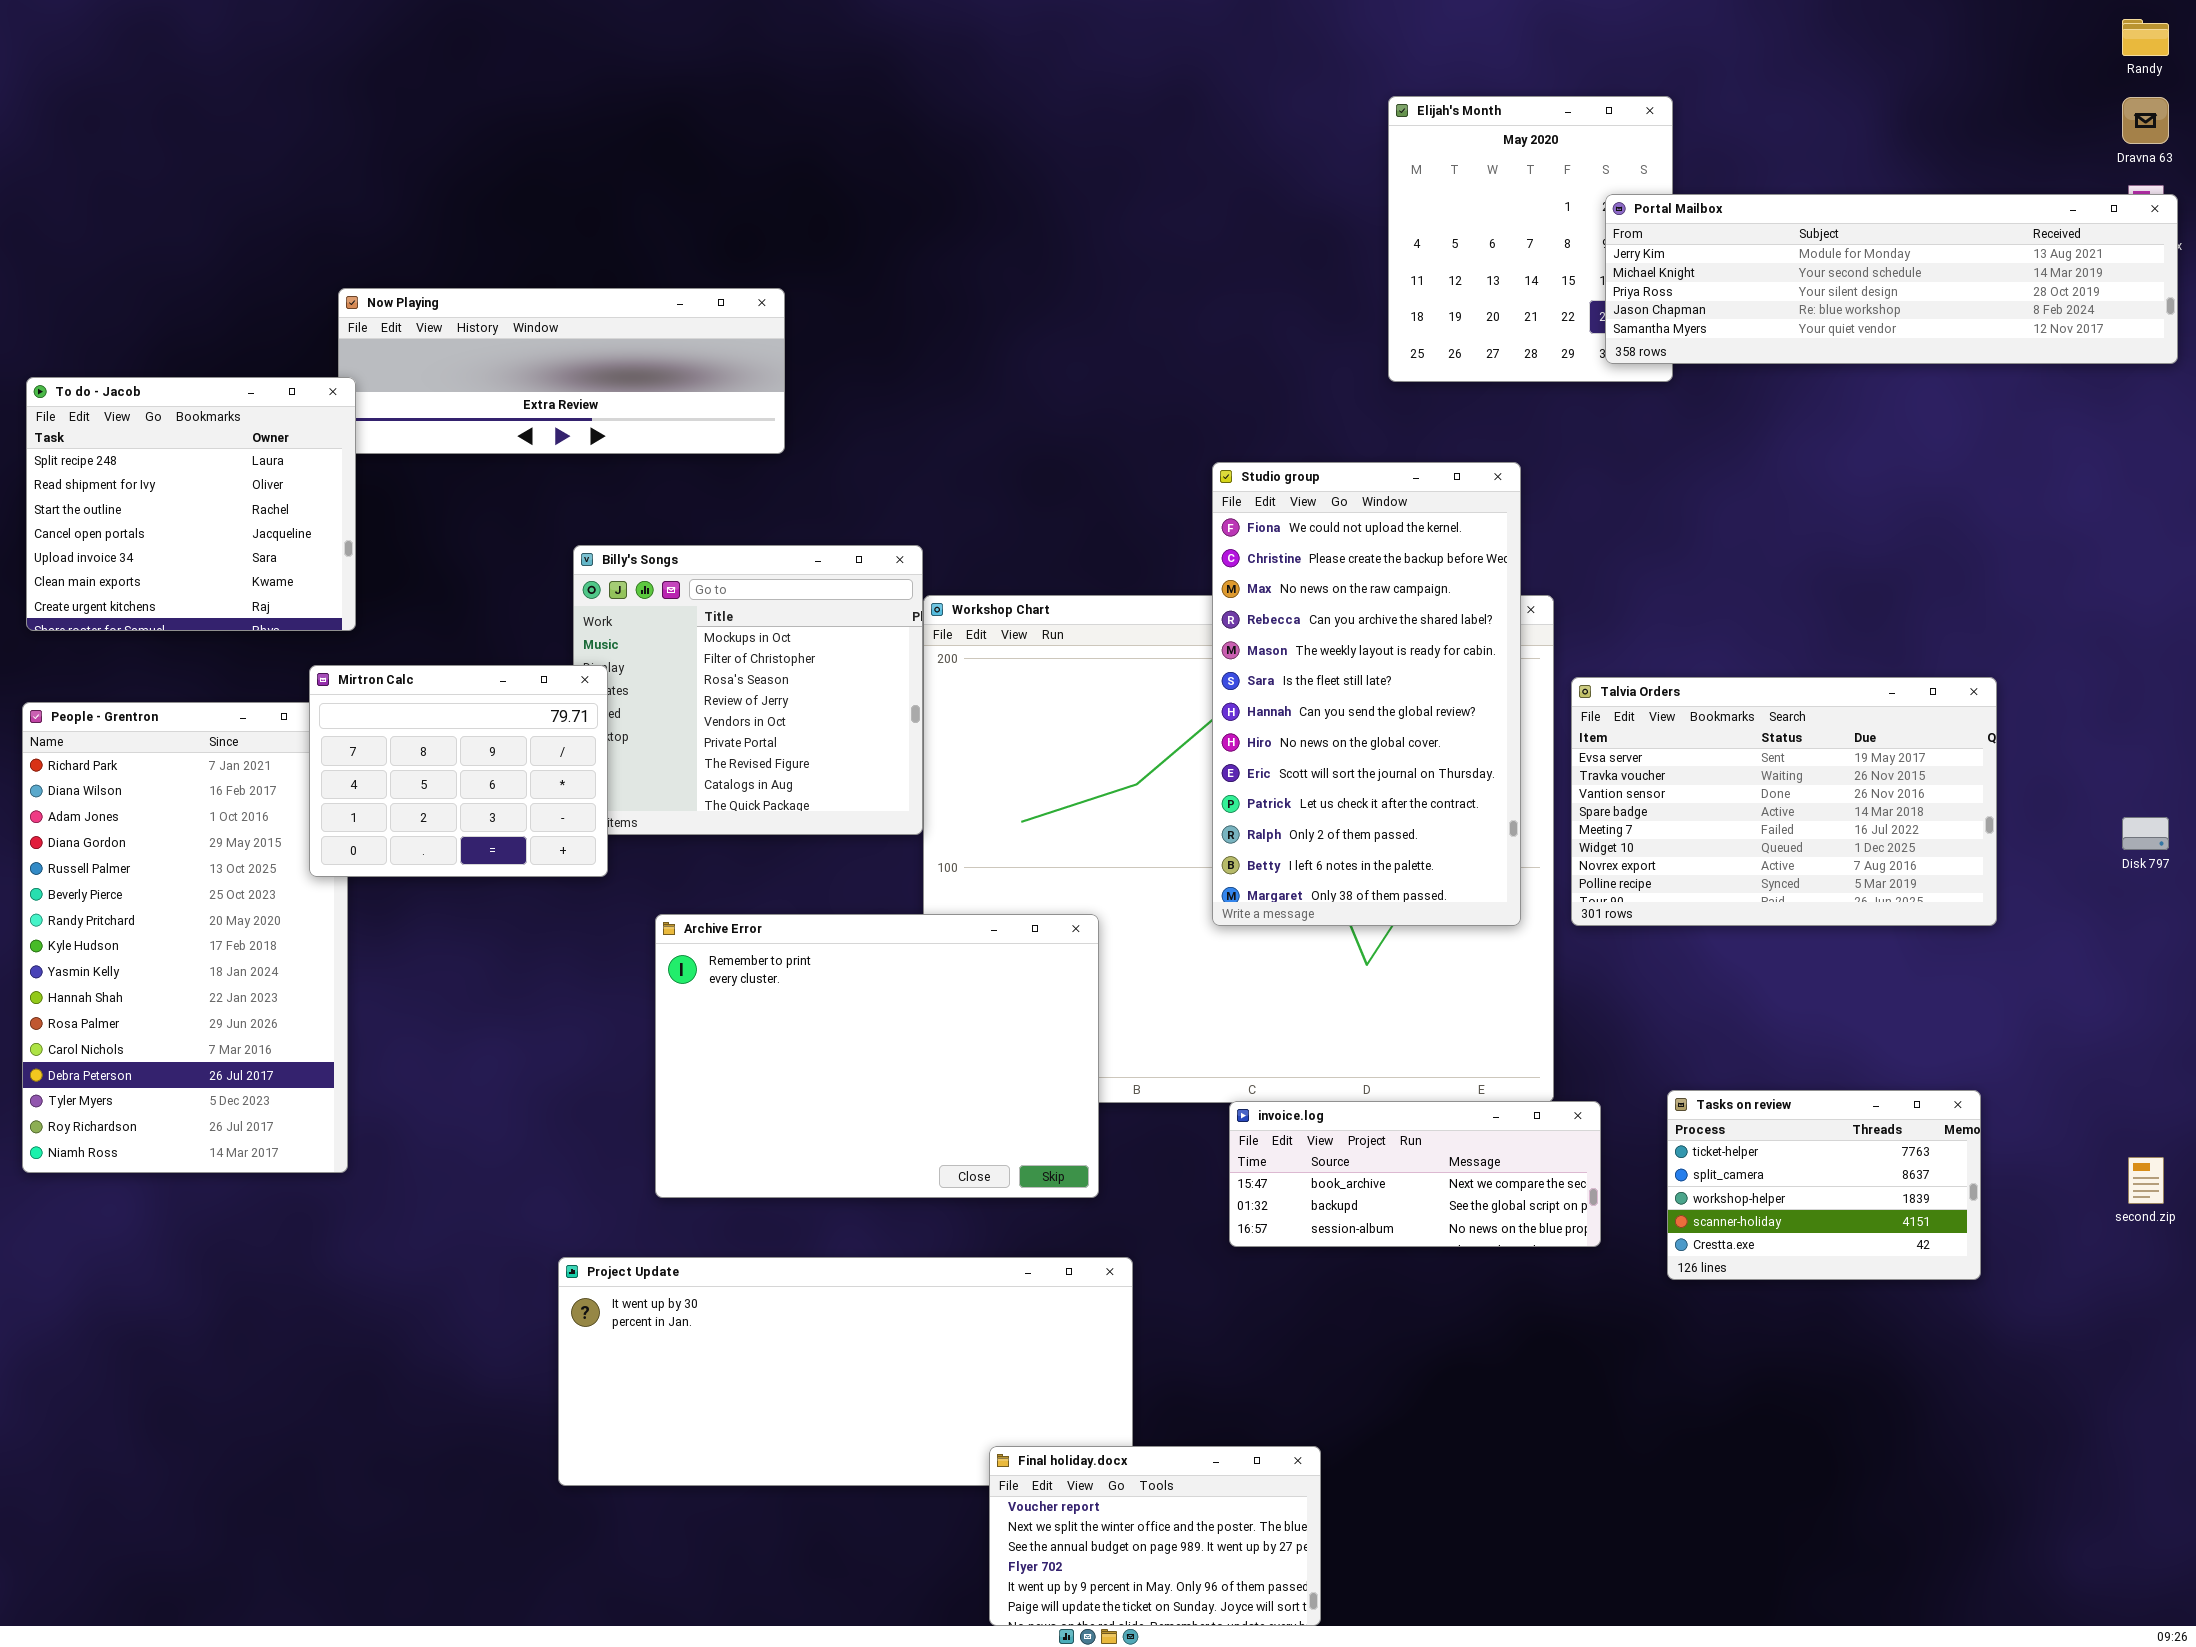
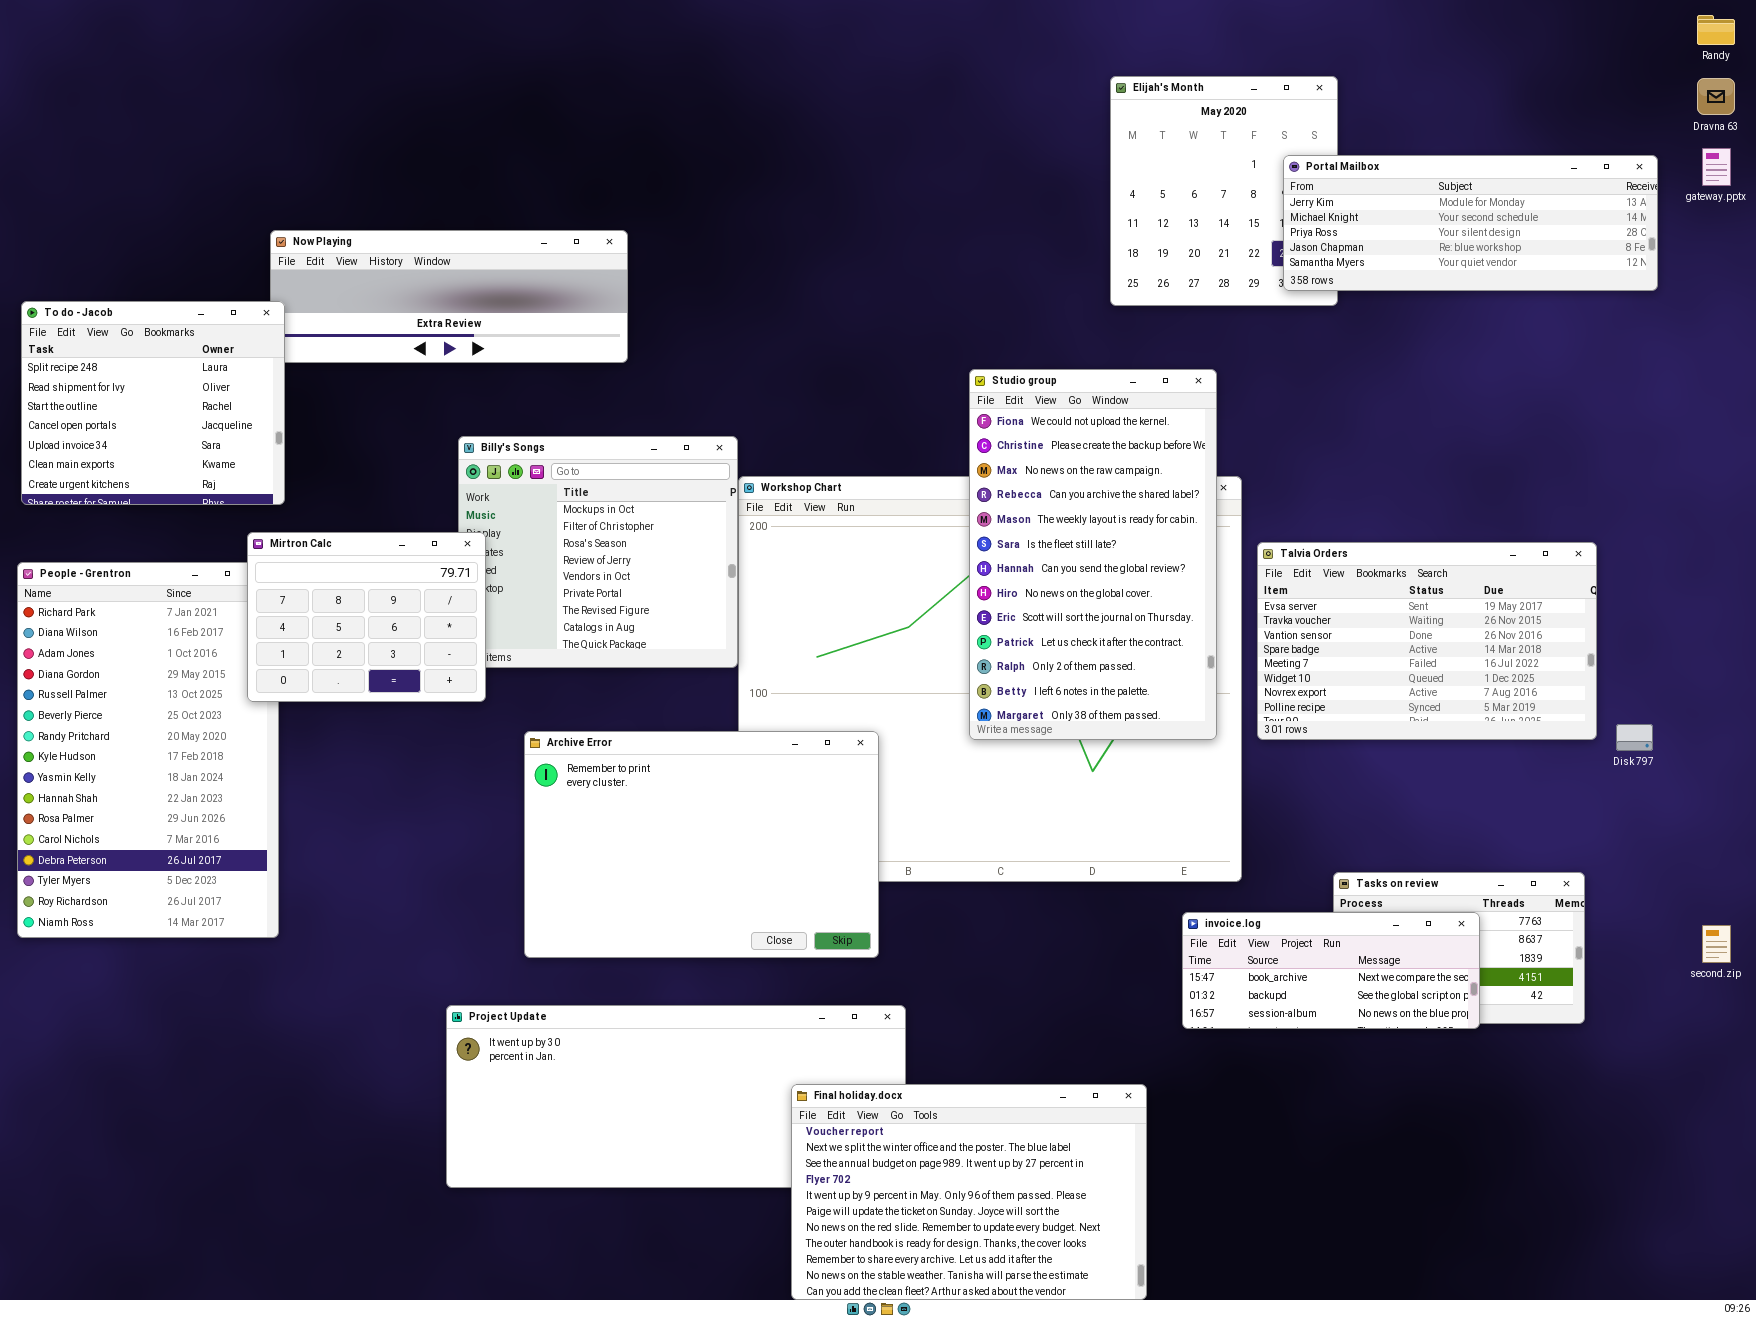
Portal Mailbox: [1605,194,2178,364] -> [1283,155,1658,291], resized
Disk 797: [2122,817,2169,850] -> [1616,724,1653,751], moved
invoice.log: [1229,1101,1601,1247] -> [1182,912,1480,1029], moved
Final holiday.docx: [989,1446,1321,1626] -> [791,1084,1147,1300], resized

